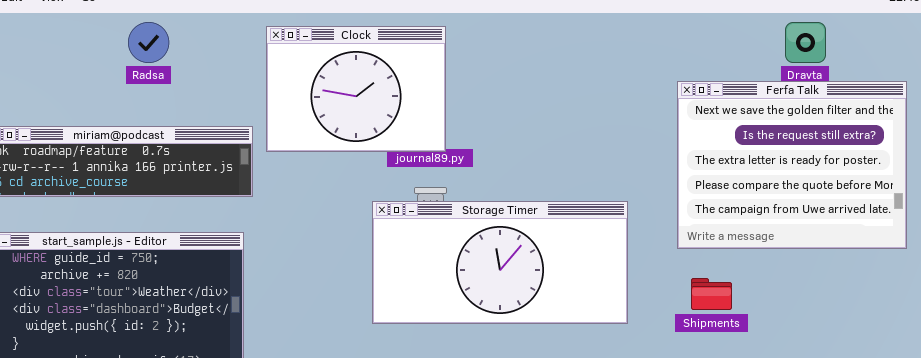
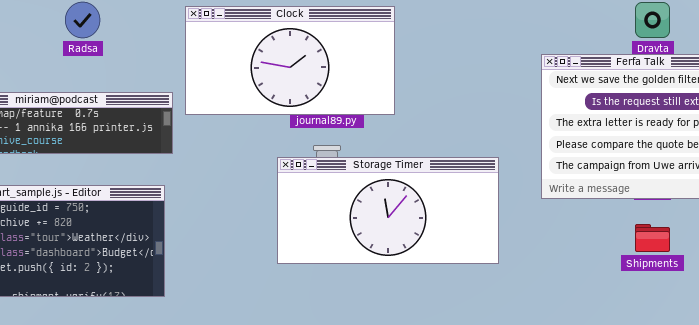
Clock: [266,26,446,152] -> [185,6,395,115], resized
Shipments: [691,278,732,310] -> [635,224,670,252], moved

